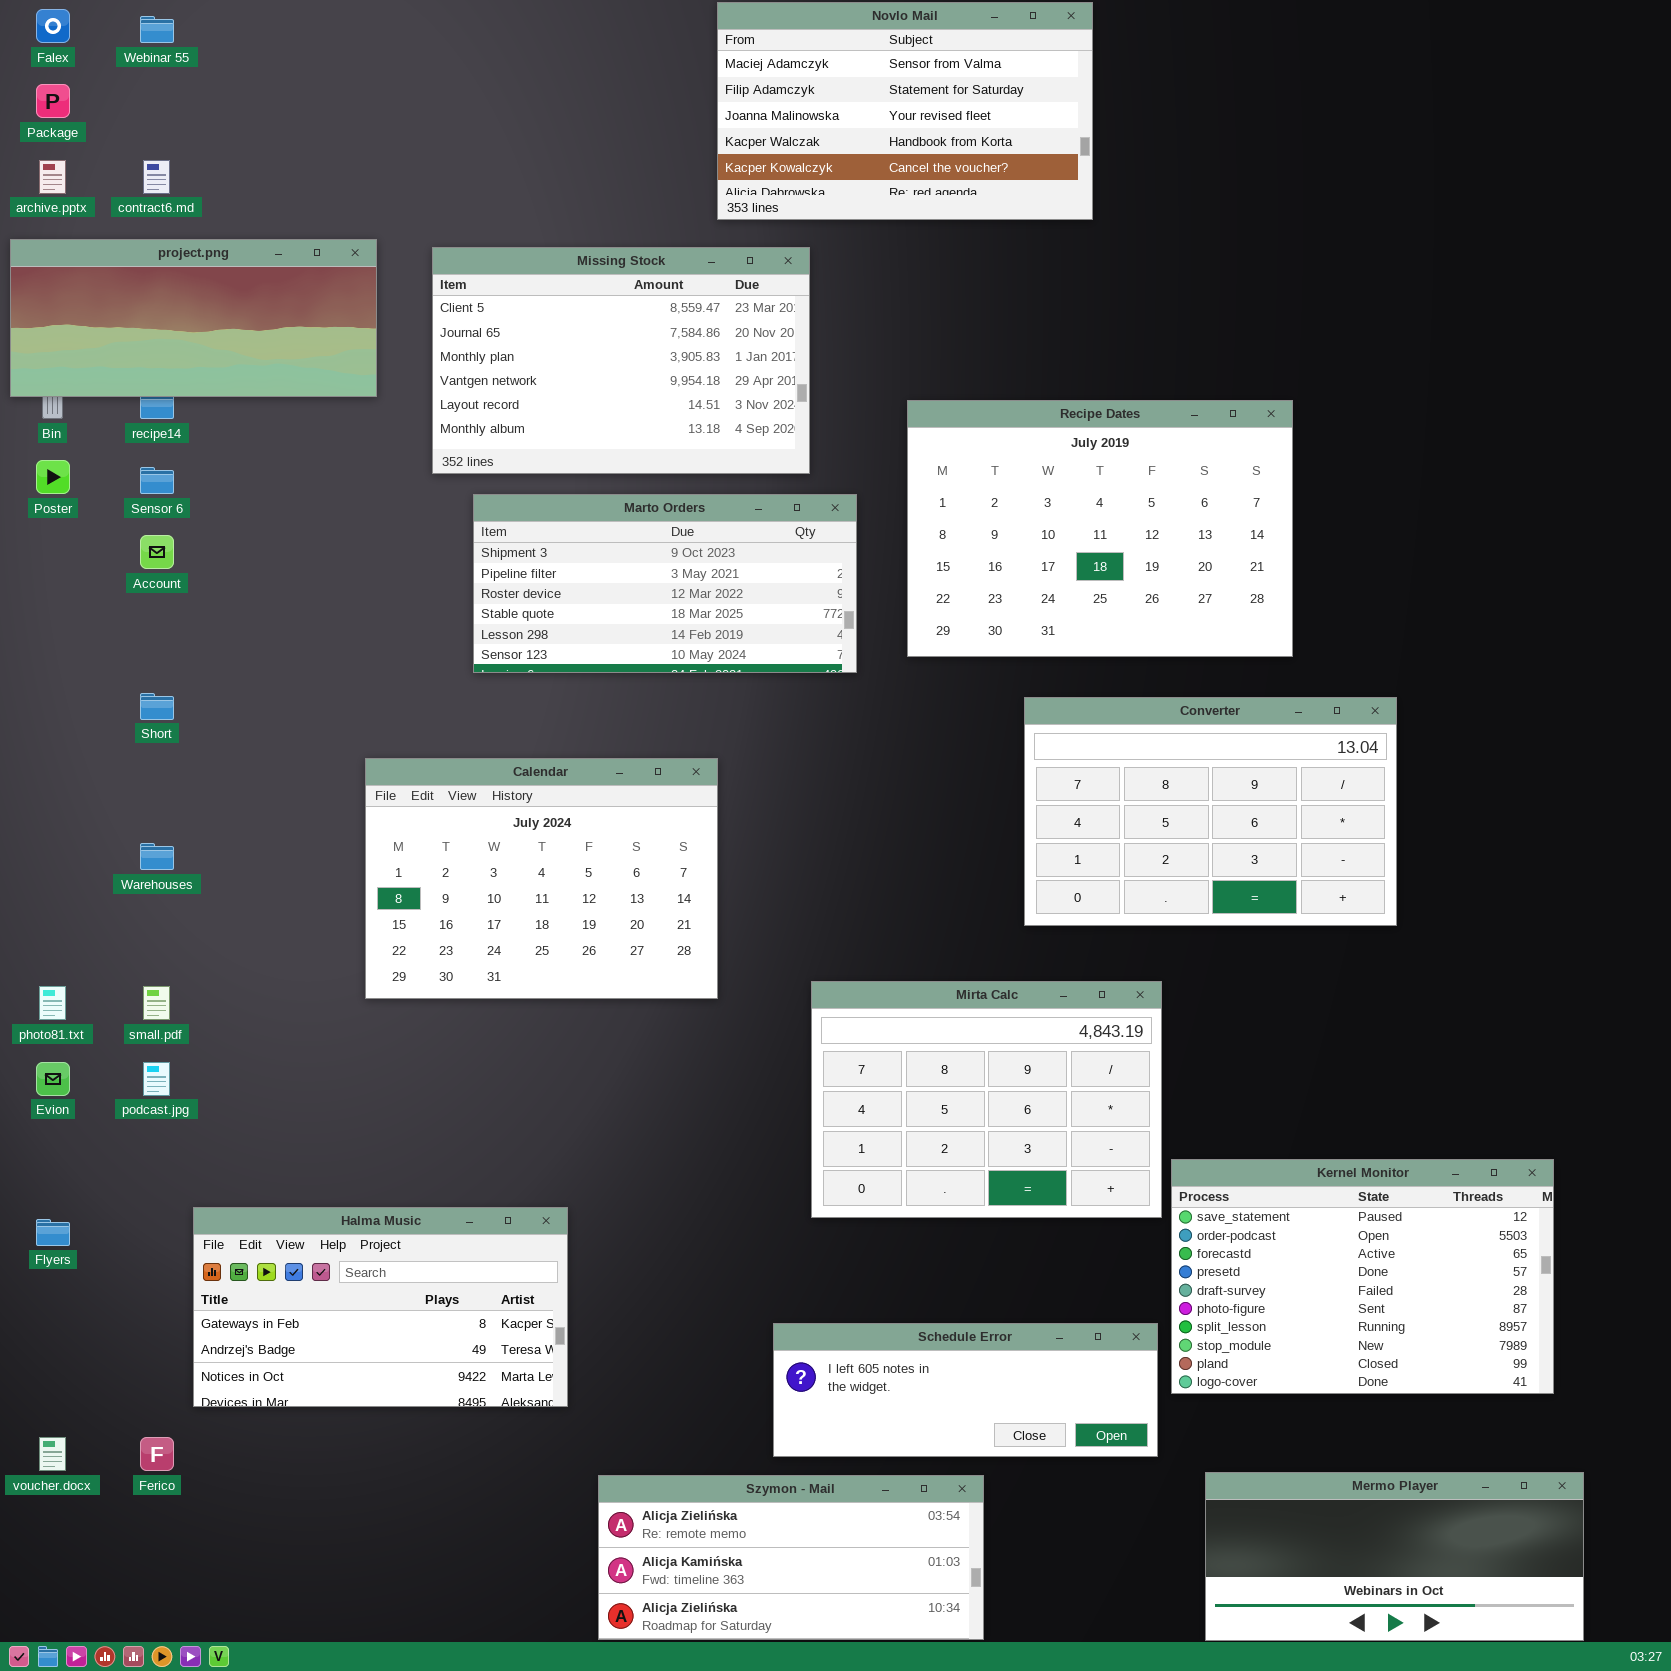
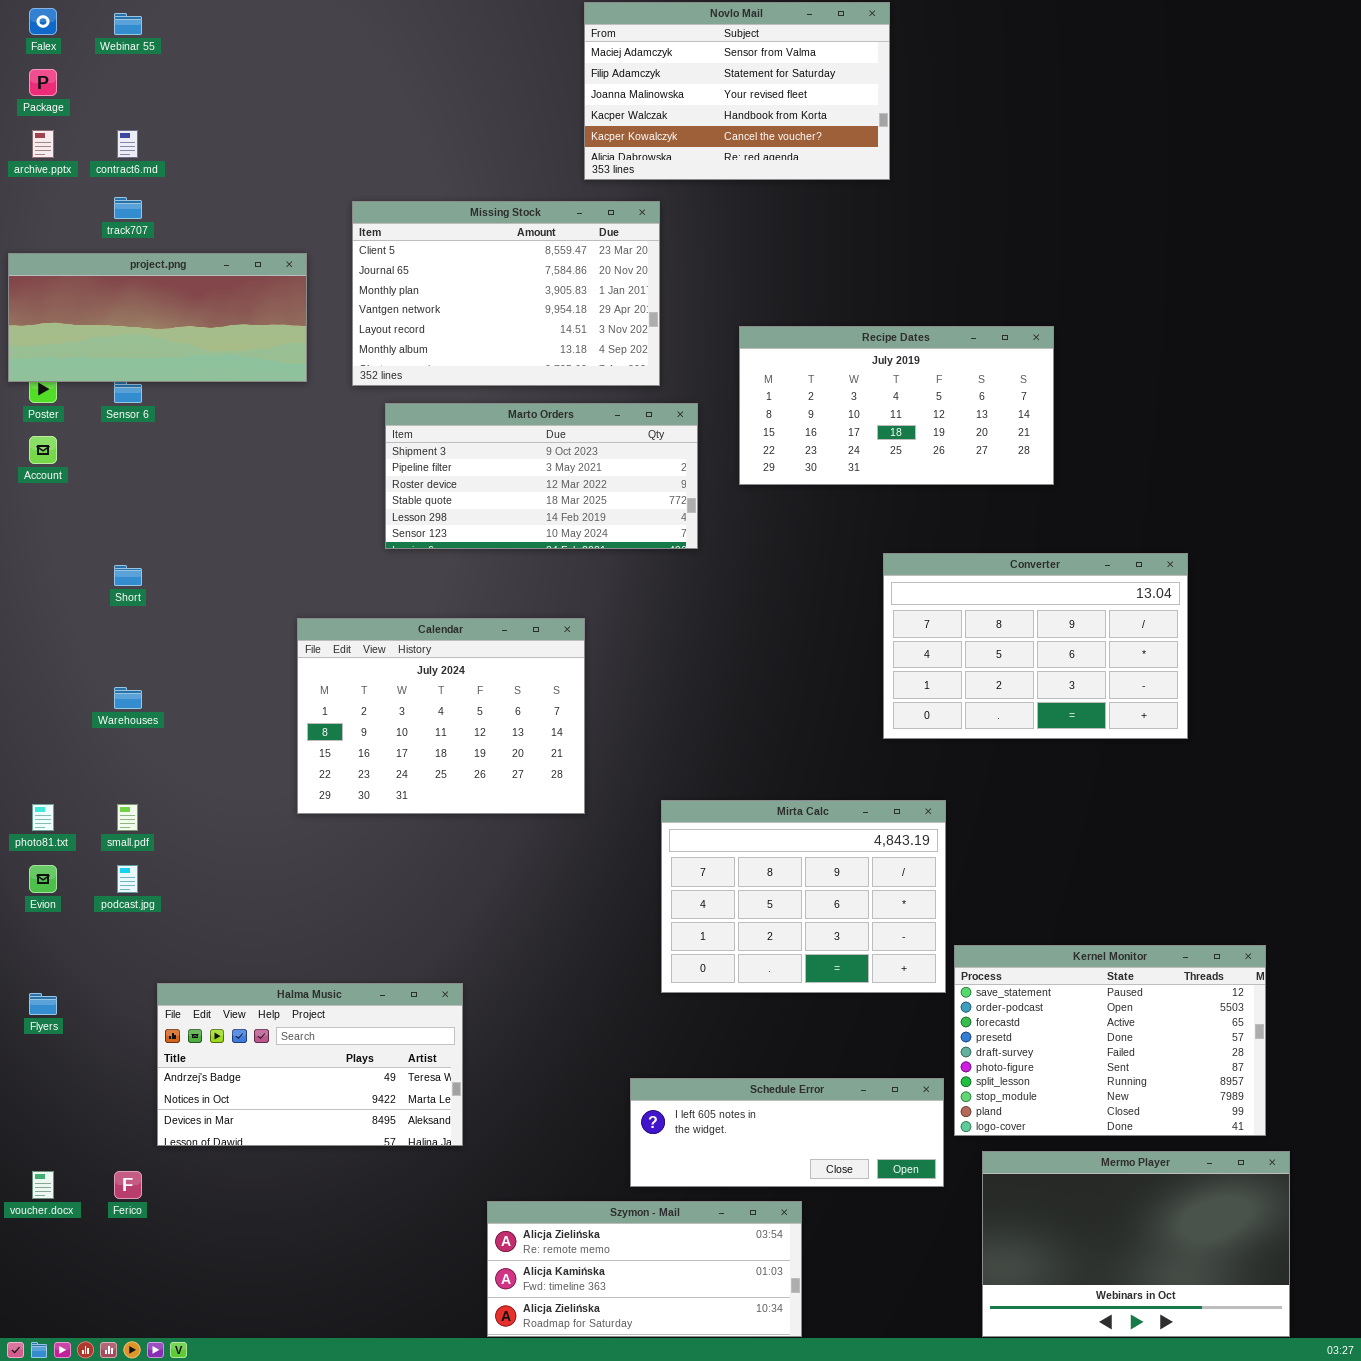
project.png: [10,239,377,397] -> [8,253,307,382], moved
Recipe Dates: [907,400,1293,657] -> [739,326,1054,485], resized
Account: [140,535,174,569] -> [29,436,57,464], moved
Converter: [1024,697,1397,926] -> [883,553,1188,739], moved
Halma Music: [193,1207,568,1407] -> [157,983,463,1146], scrolled down 1 row
Mermo Player: [1205,1472,1584,1641] -> [982,1151,1290,1337], resized

